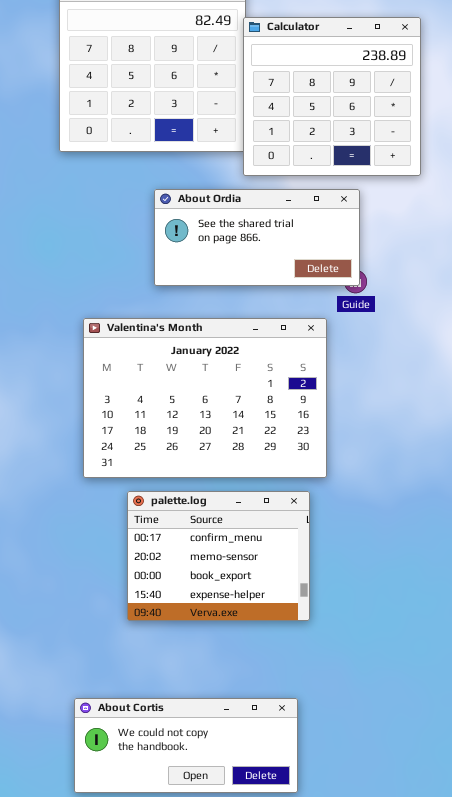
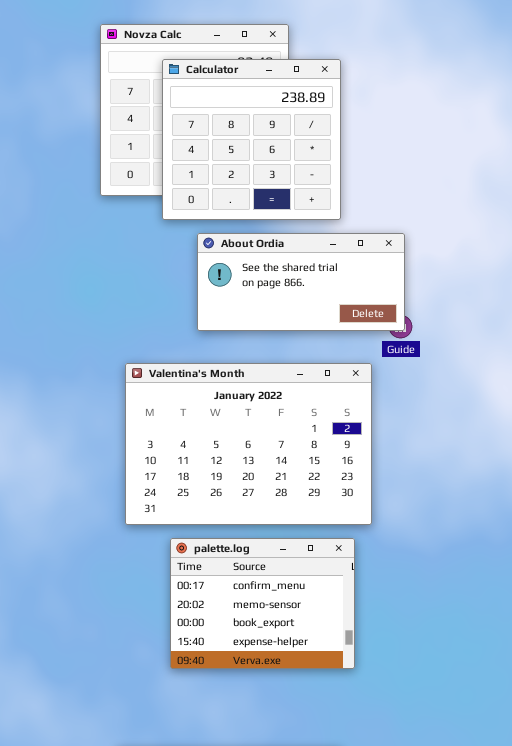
Calculator: [243,17,421,176] -> [162,59,341,220], moved

